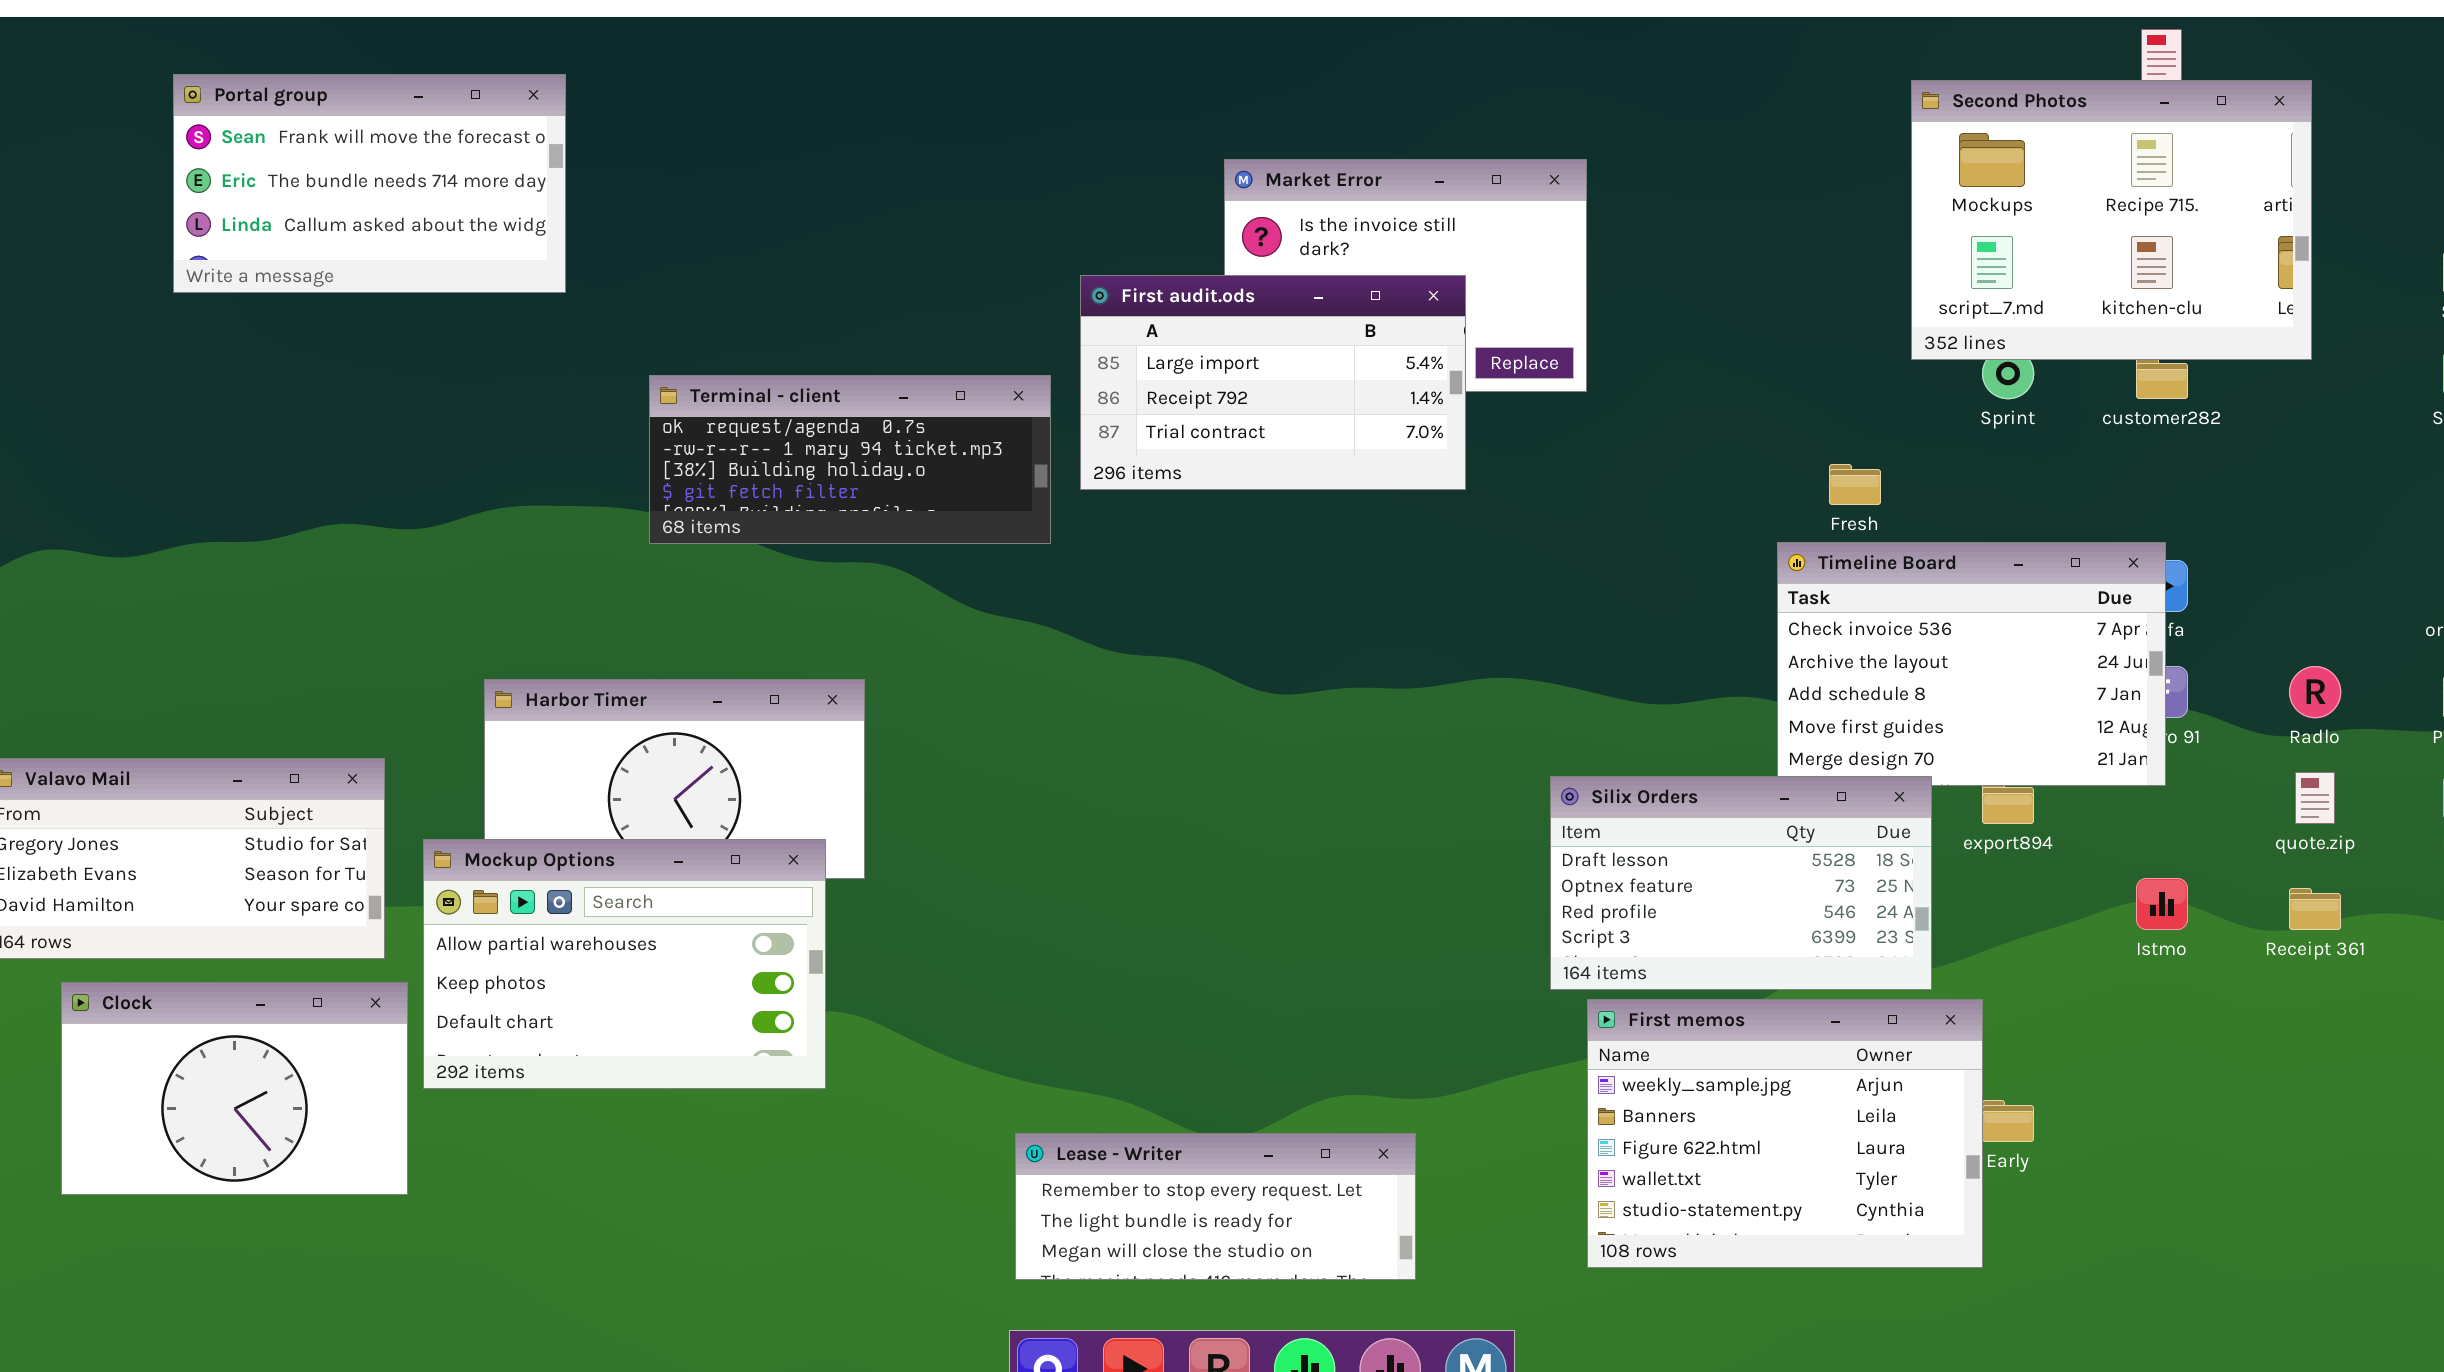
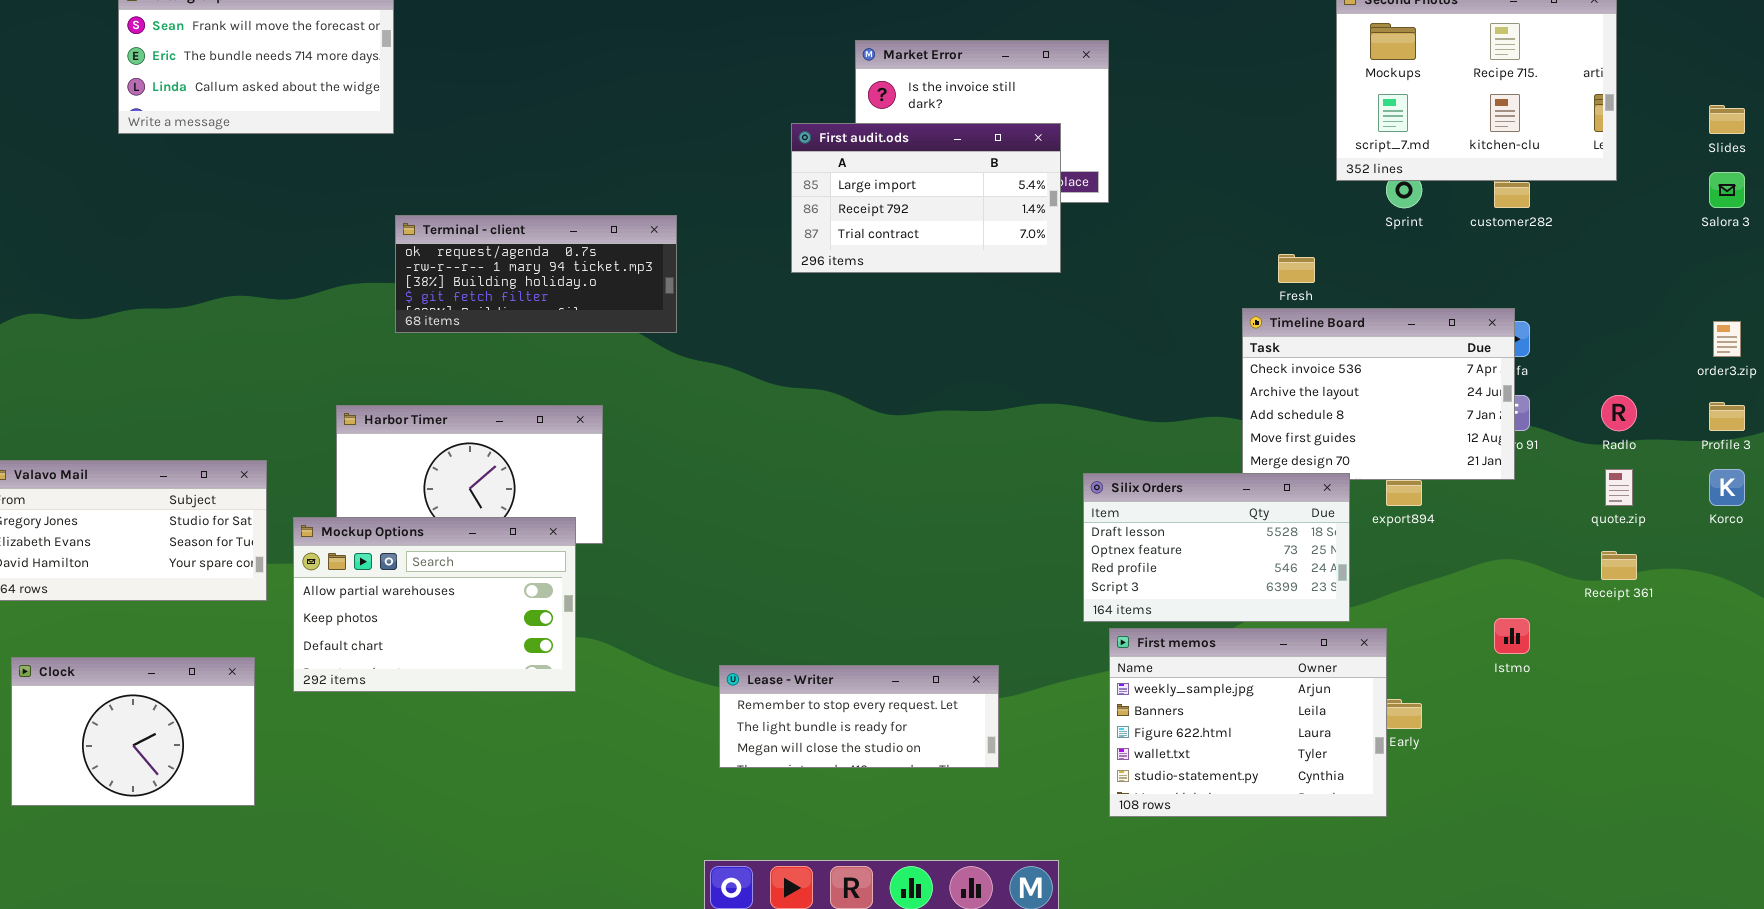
First audit.ods: [1080,275,1466,490] -> [791,123,1061,273], moved
Terminal - client: [649,375,1051,544] -> [395,215,677,333], moved
Istmo: [2136,878,2188,930] -> [1494,618,1530,654], moved
Clock: [61,982,408,1195] -> [11,657,255,806], moved
Lease - Writer: [1015,1133,1416,1280] -> [719,665,999,768], moved

